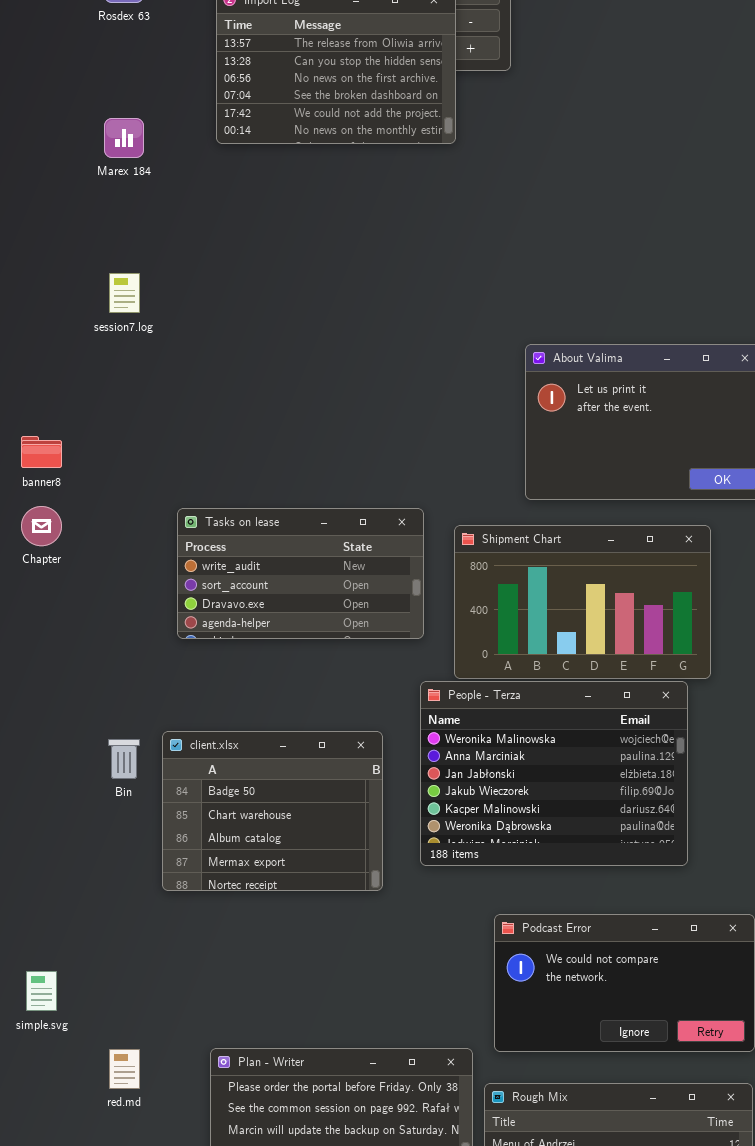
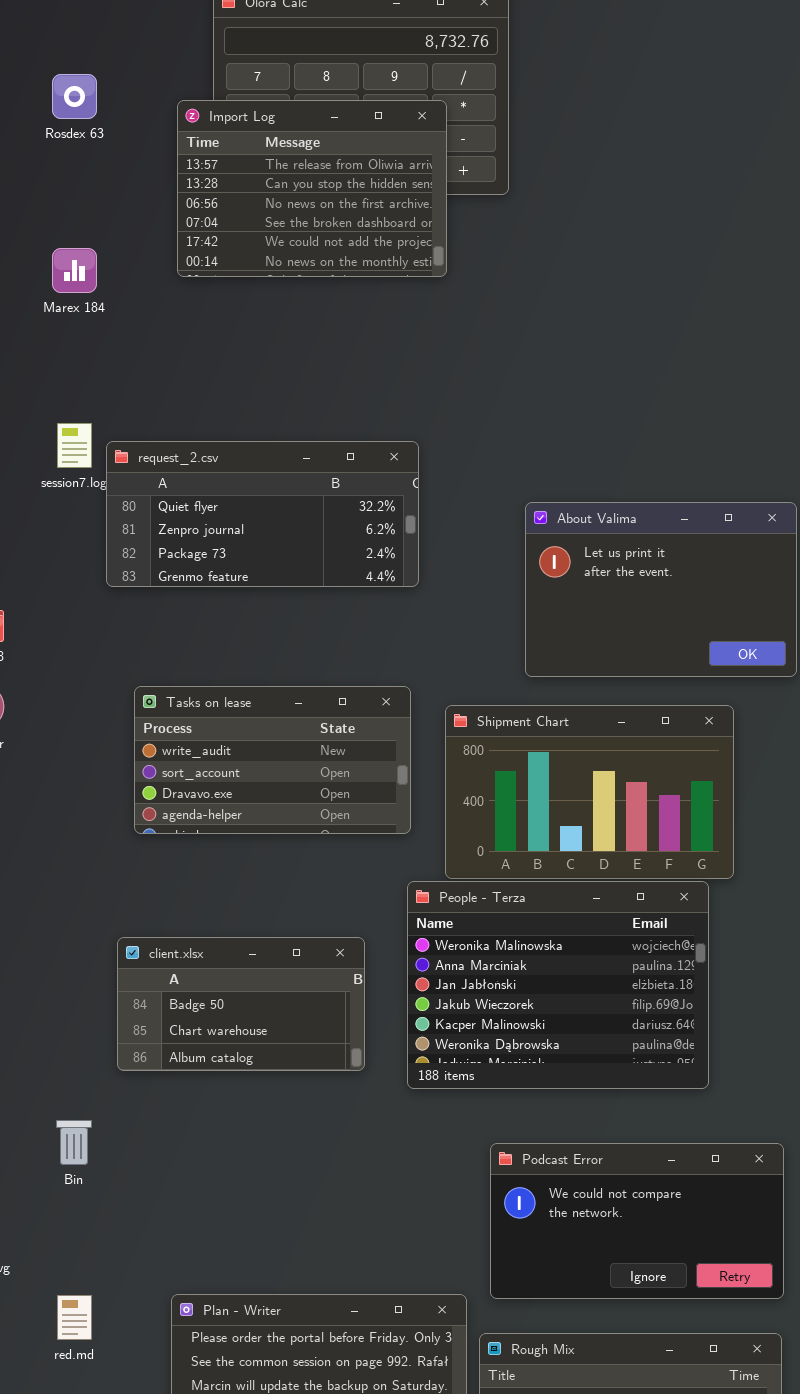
request_2.csv: none -> [106,441,419,587], opened
client.xlsx: [162,731,383,891] -> [117,937,365,1071], resized
Bin: [108,739,140,779] -> [56,1120,92,1165], moved

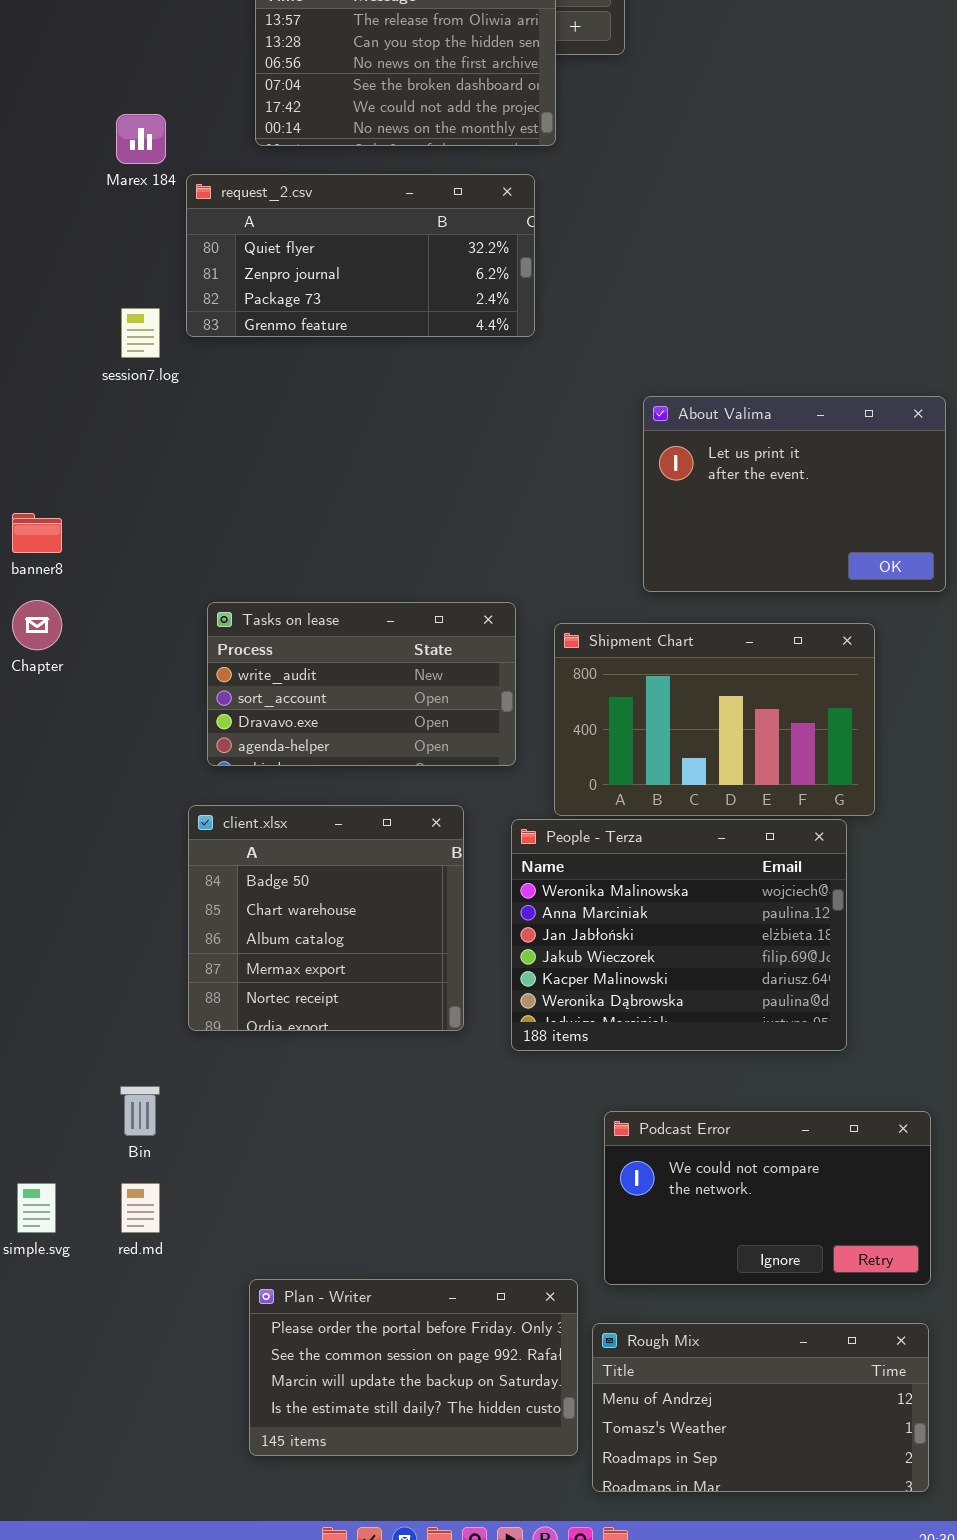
request_2.csv: [106,441,419,587] -> [186,174,535,337], moved
client.xlsx: [117,937,365,1071] -> [188,805,464,1031], resized
red.md: [57,1295,92,1340] -> [121,1183,160,1233], moved

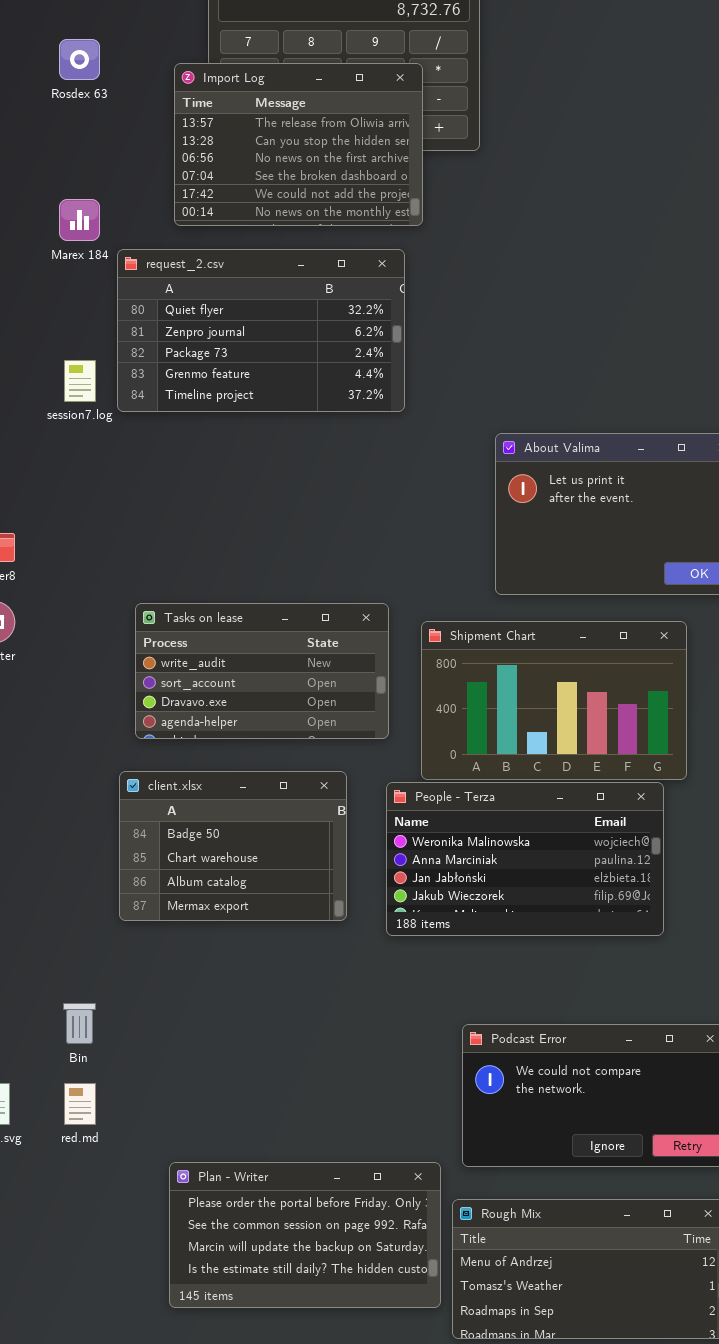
request_2.csv: [186,174,535,337] -> [117,249,405,412], resized
client.xlsx: [188,805,464,1031] -> [119,771,347,921], resized
People - Terza: [511,819,847,1051] -> [386,782,664,936], resized

